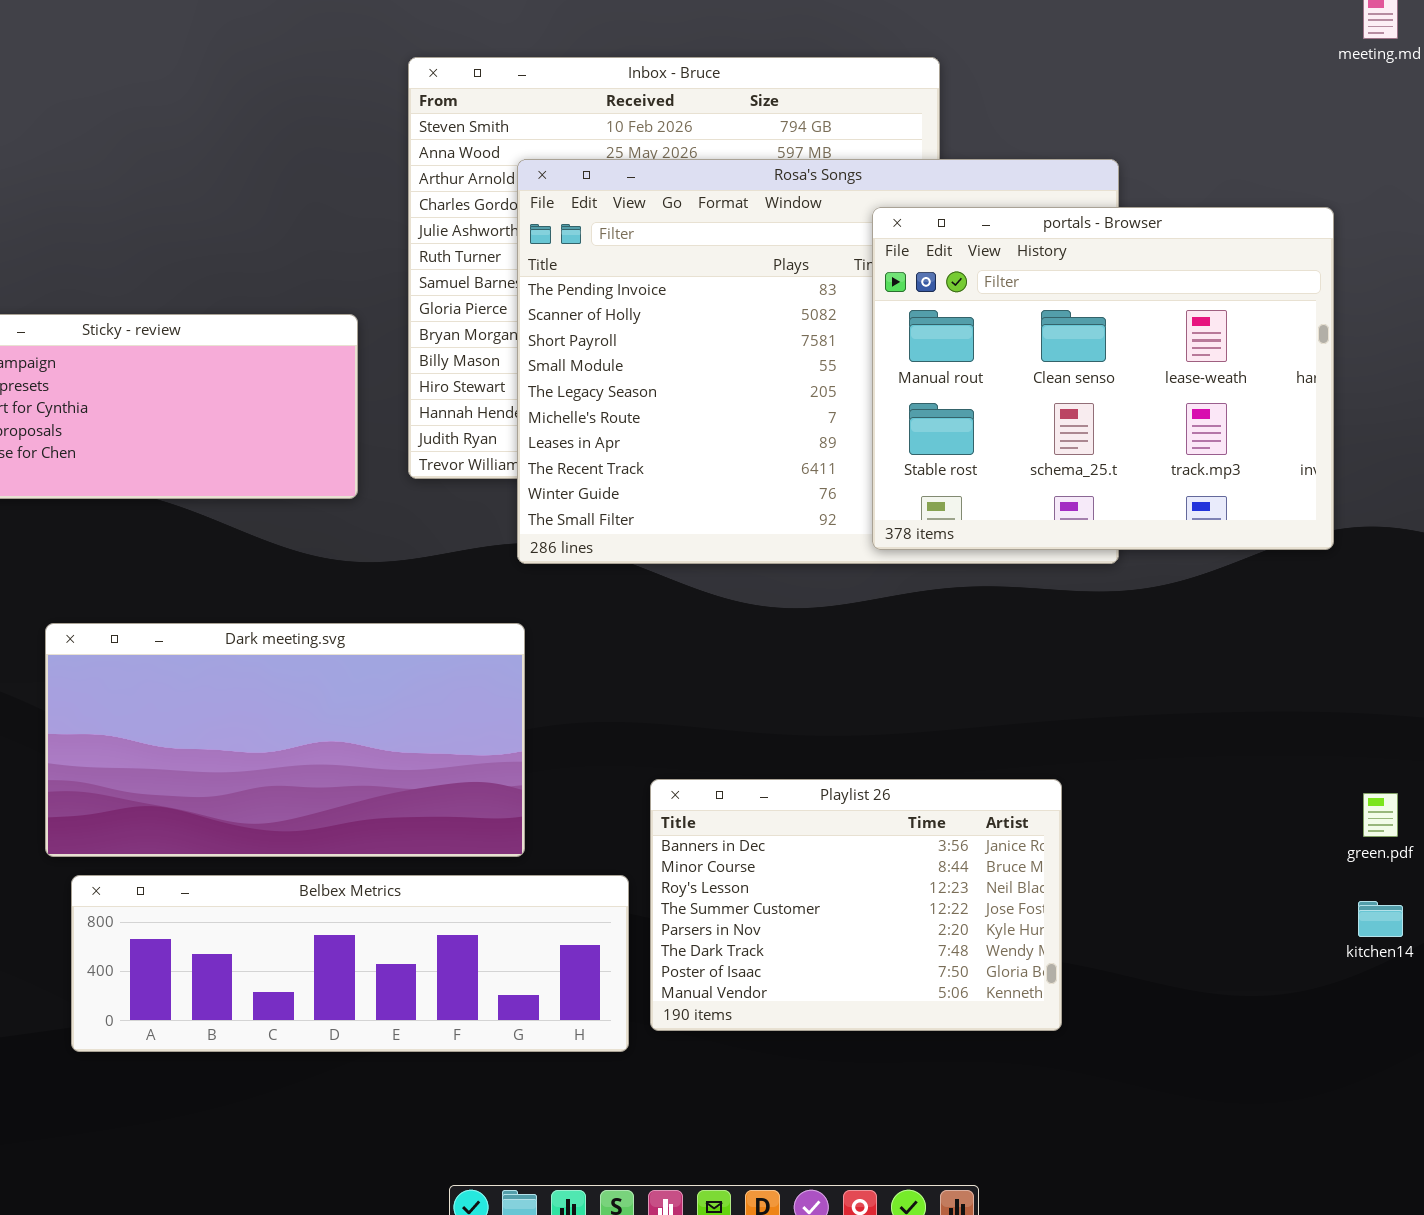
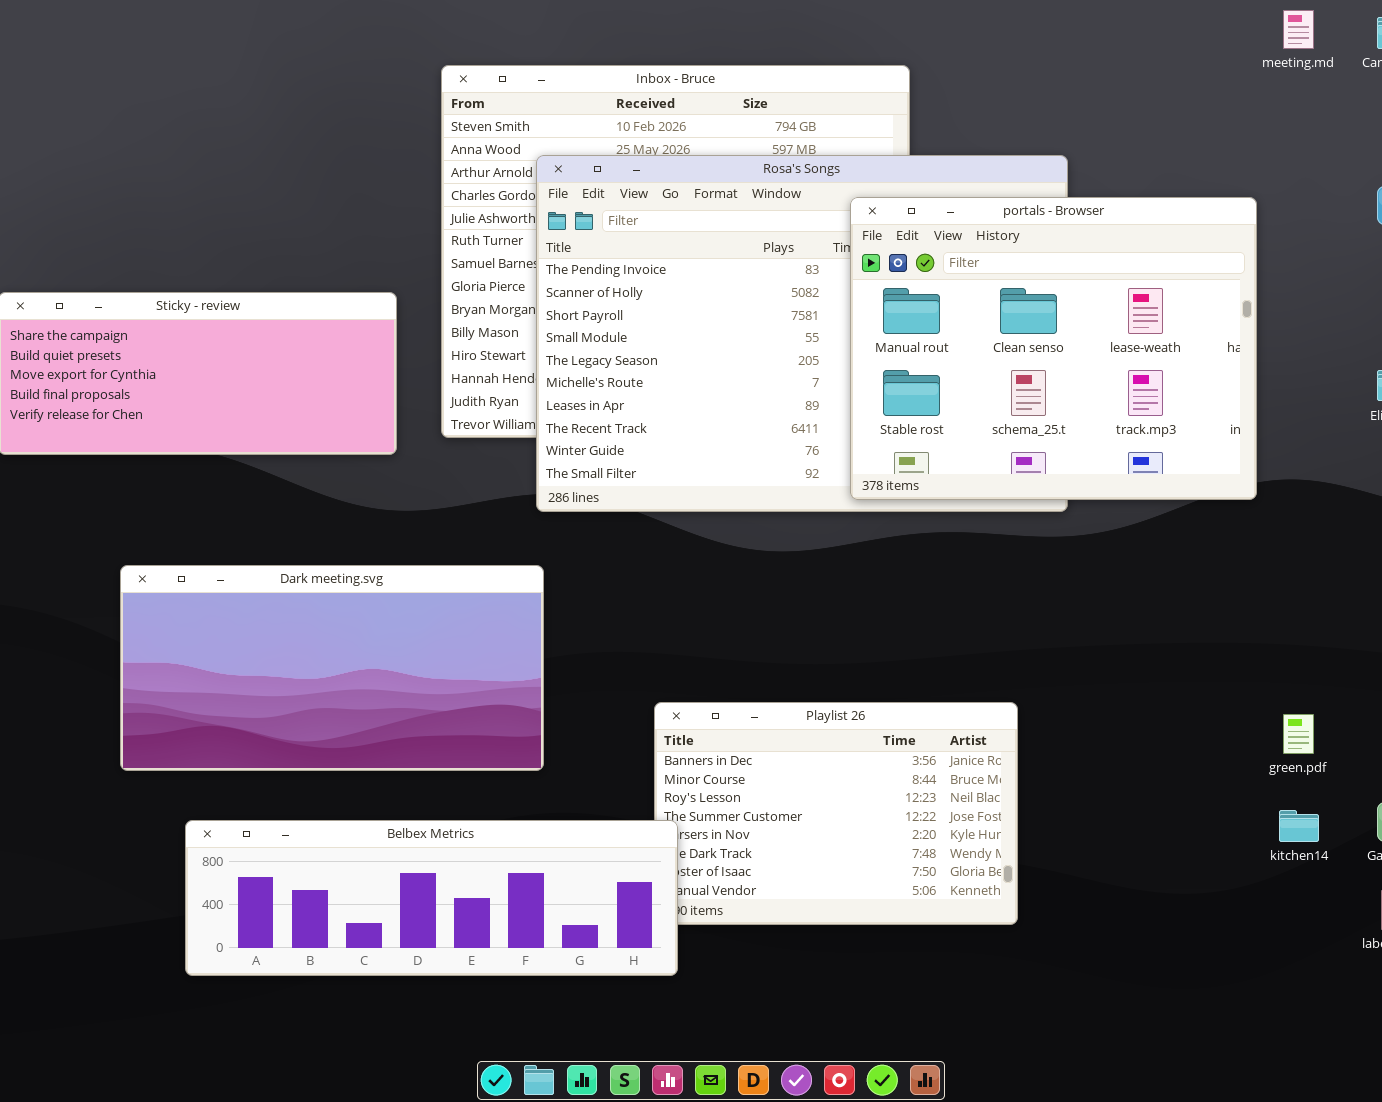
Belbex Metrics: [71,875,629,1052] -> [185,820,678,976], moved

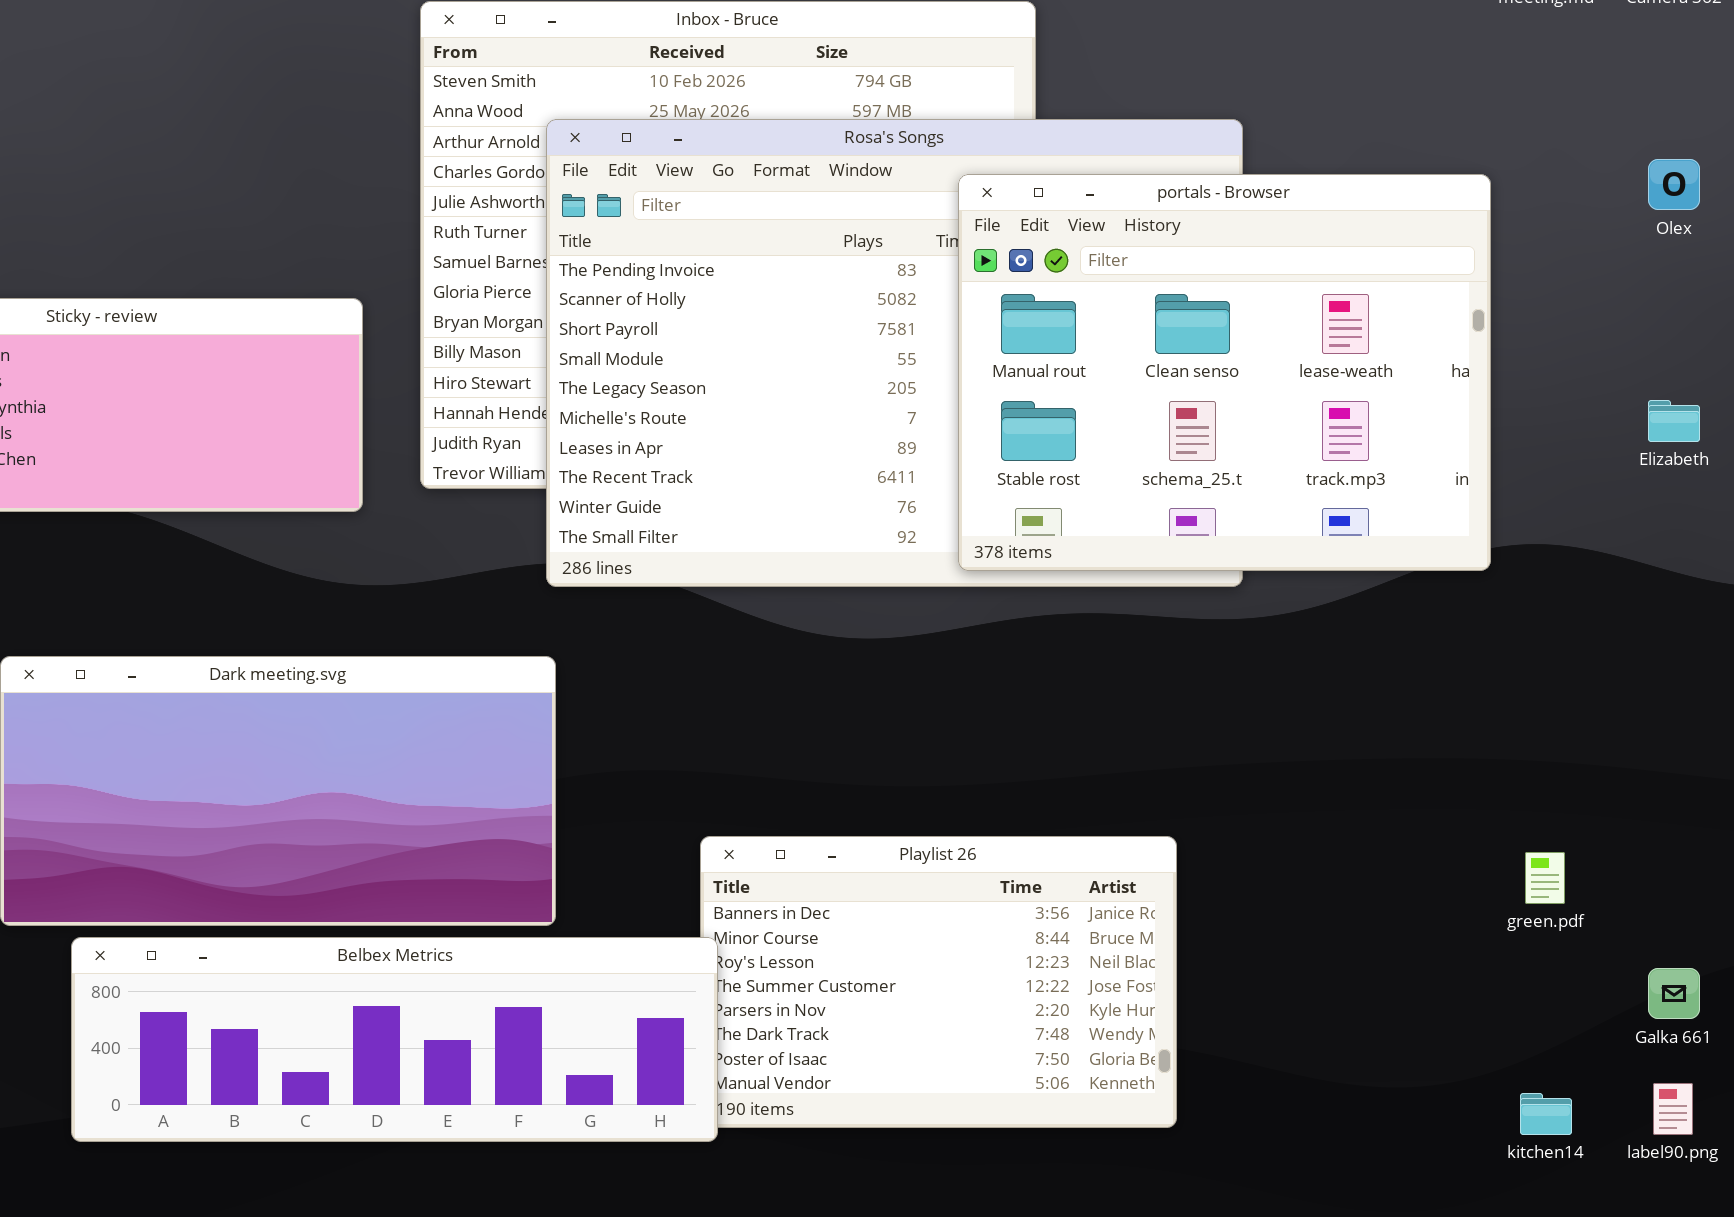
kitchen14: [1279,810,1319,842] -> [1520,1093,1572,1135], moved
Belbex Metrics: [185,820,678,976] -> [71,937,718,1142], moved

